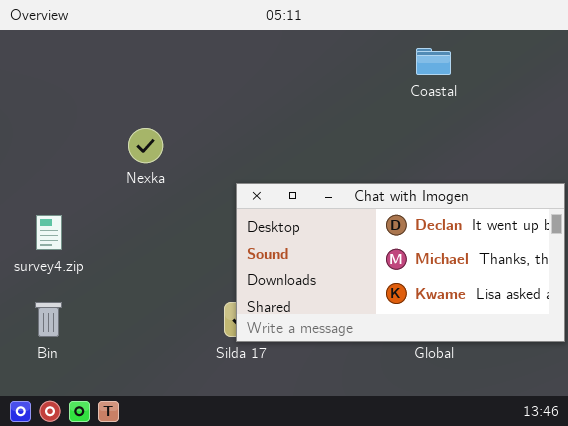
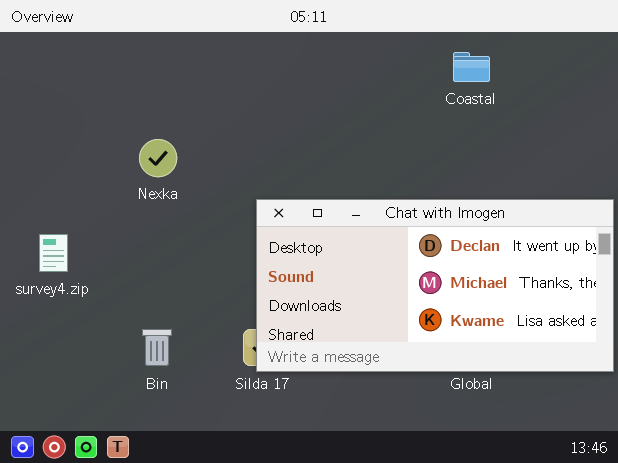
Bin: [35,302,62,337] -> [142,329,172,366], moved

